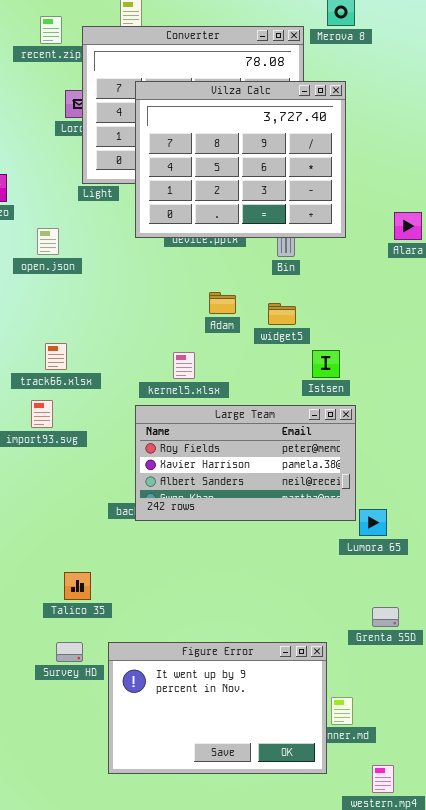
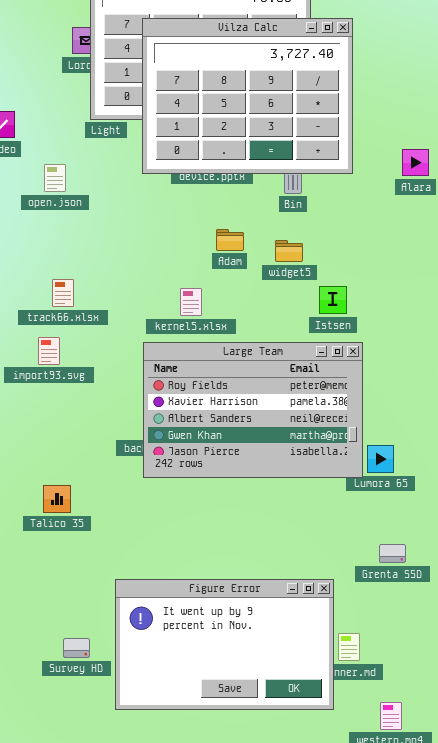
Large Team: [135,405,356,521] -> [143,342,363,478], resized
Talico 35: [64,572,91,600] -> [43,485,71,513], moved
Survey HD: [56,642,83,662] -> [63,638,90,658], moved

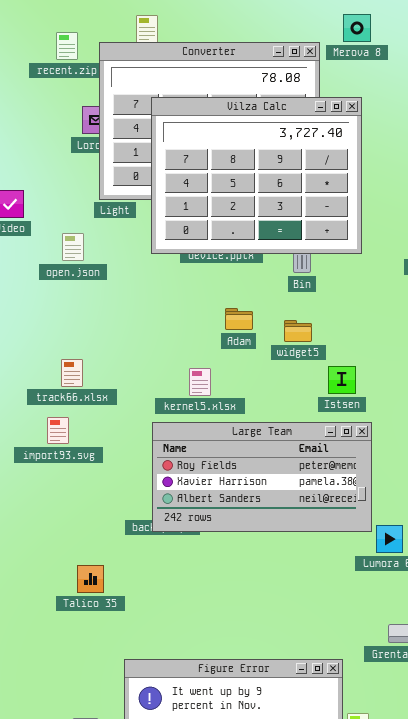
open.json: [44,164,66,192] -> [62,233,84,261], moved
Large Team: [143,342,363,478] -> [152,422,372,532], resized
Talico 35: [43,485,71,513] -> [77,565,104,593], moved

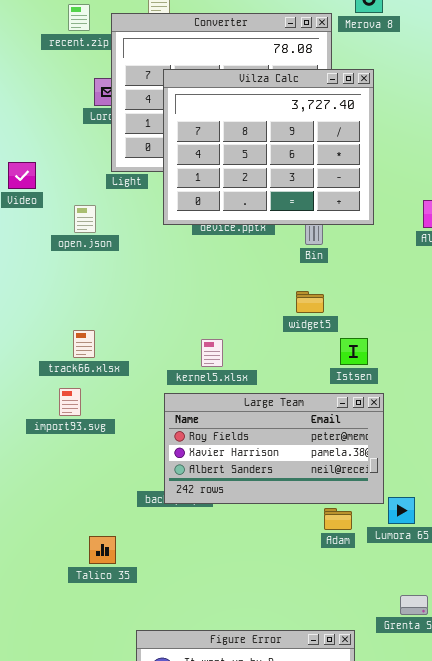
Adam: [225,308,253,330] -> [324,508,352,530], moved

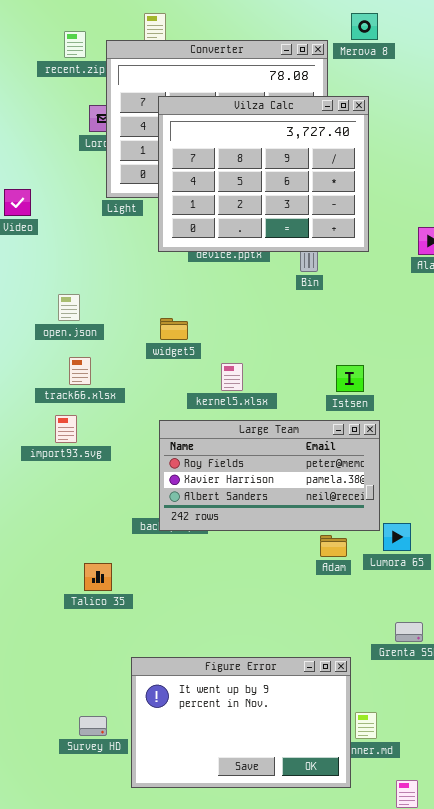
open.json: [74,205,96,233] -> [58,294,80,321], moved
widget5: [296,291,324,313] -> [160,318,188,340], moved
kernel5.xlsx: [201,339,223,367] -> [221,363,243,391], moved

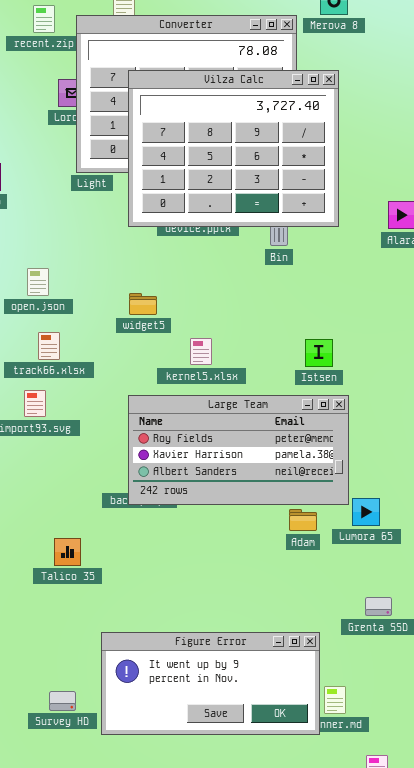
Figure Error: [131,657,351,788] -> [101,632,320,735], resized

